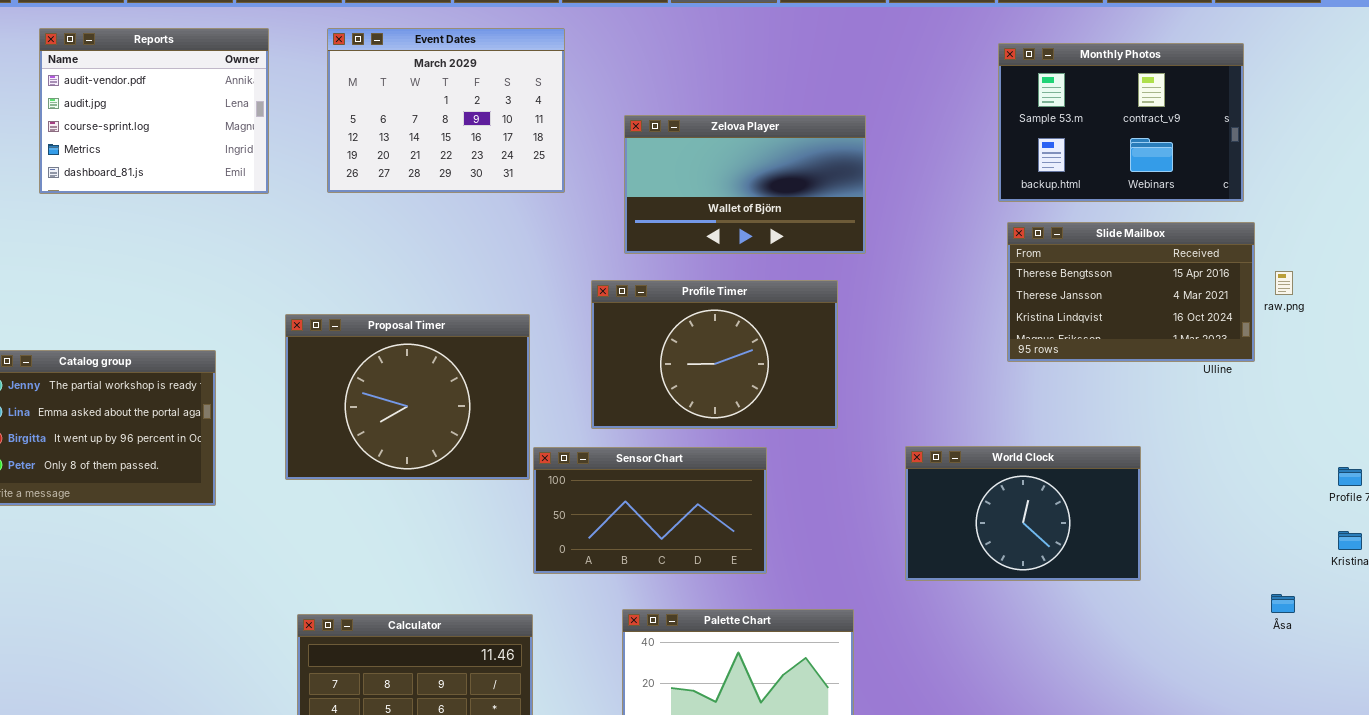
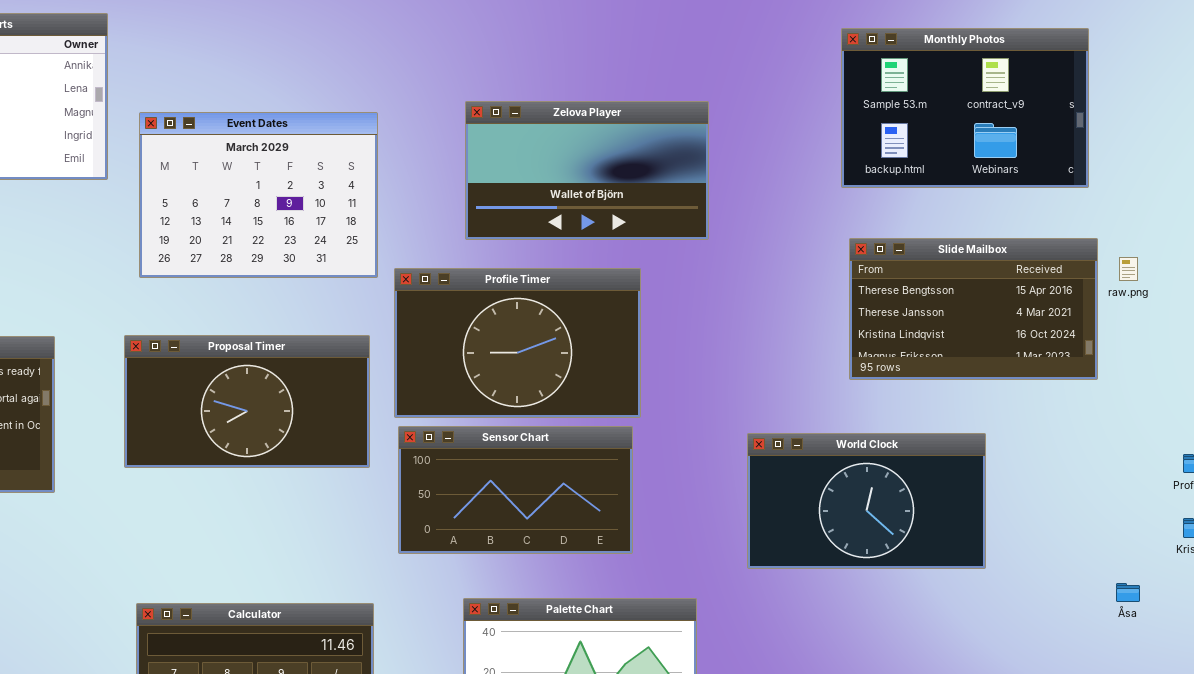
Event Dates: [327,28,565,193] -> [139,112,378,278], moved
Slide Mailbox: [1007,222,1255,362] -> [849,238,1098,380], moved
Profile Timer: [591,280,838,429] -> [394,268,641,418], moved
Proposal Timer: [285,314,530,480] -> [124,335,370,468], resized
Sensor Chart: [533,447,767,574] -> [398,426,633,554], moved

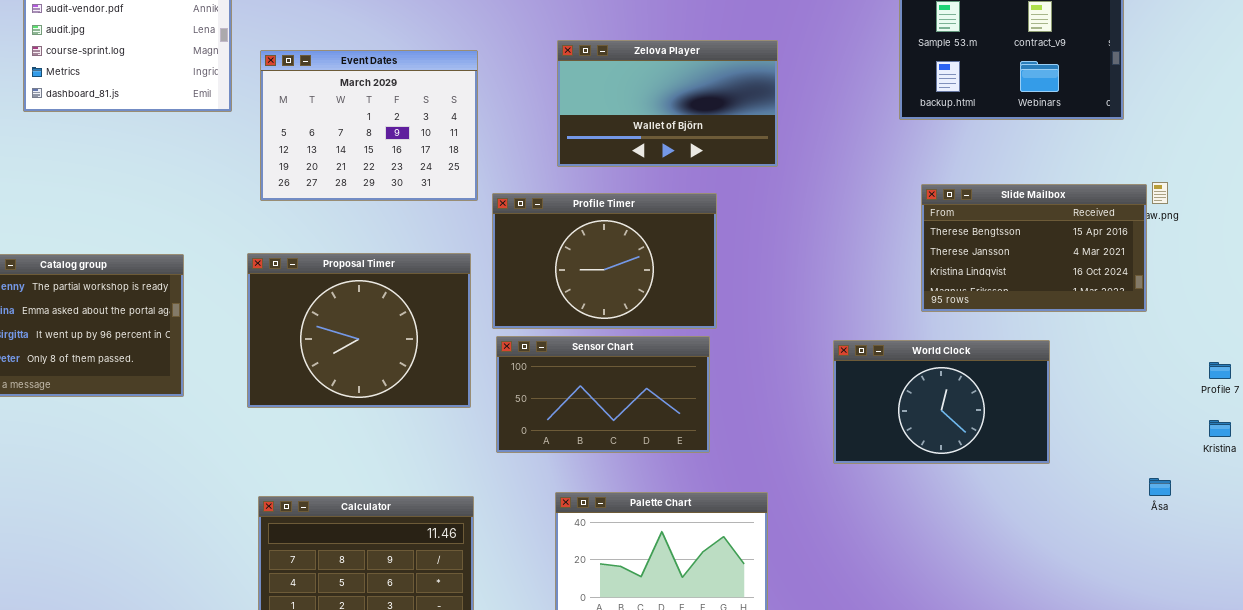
Slide Mailbox: [849,238,1098,380] -> [921,184,1147,312], moved
Proposal Timer: [124,335,370,468] -> [247,253,471,408], resized
World Clock: [747,433,986,569] -> [833,340,1050,464], moved

